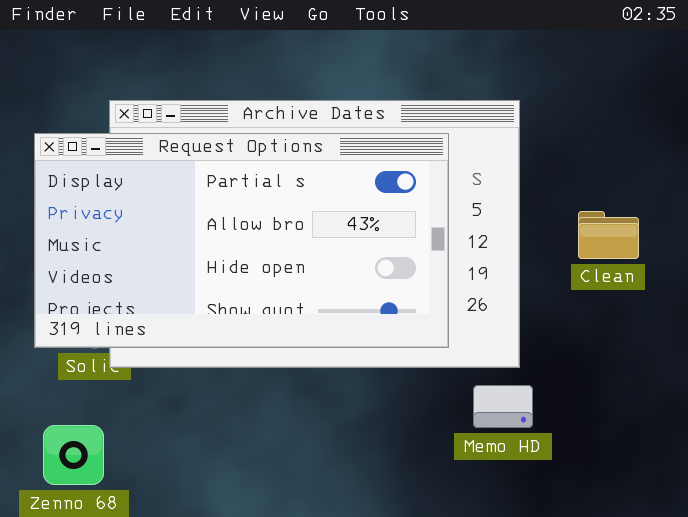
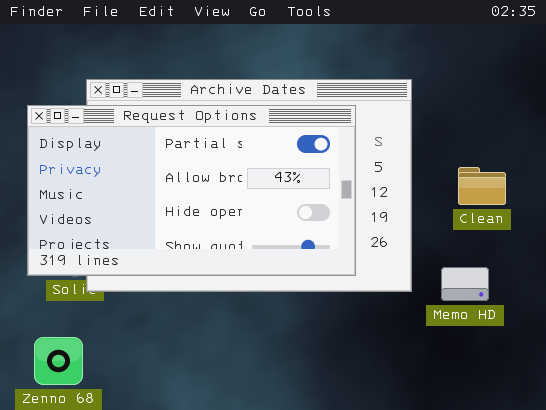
Memo HD: [473,385,533,428] -> [441,267,489,301], moved

